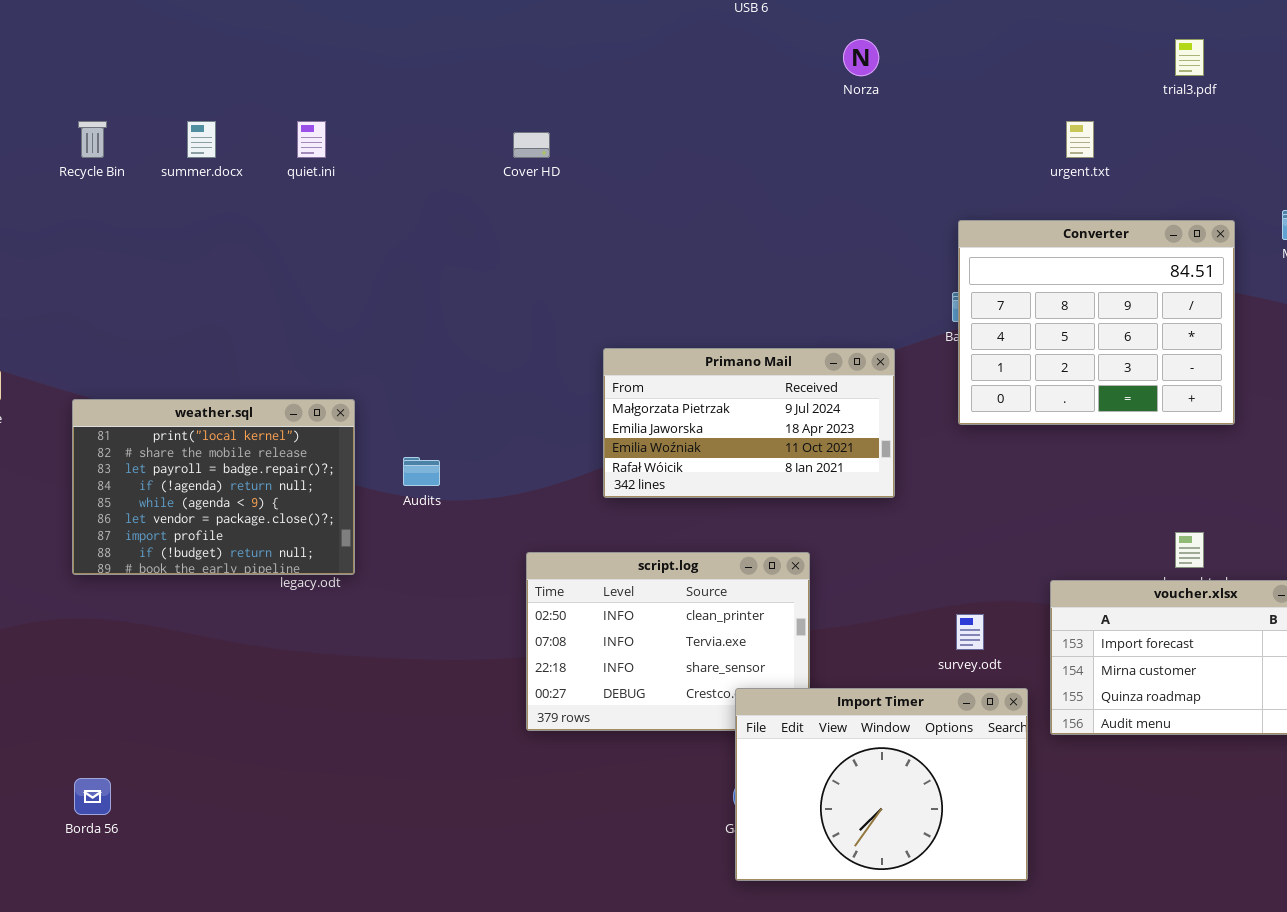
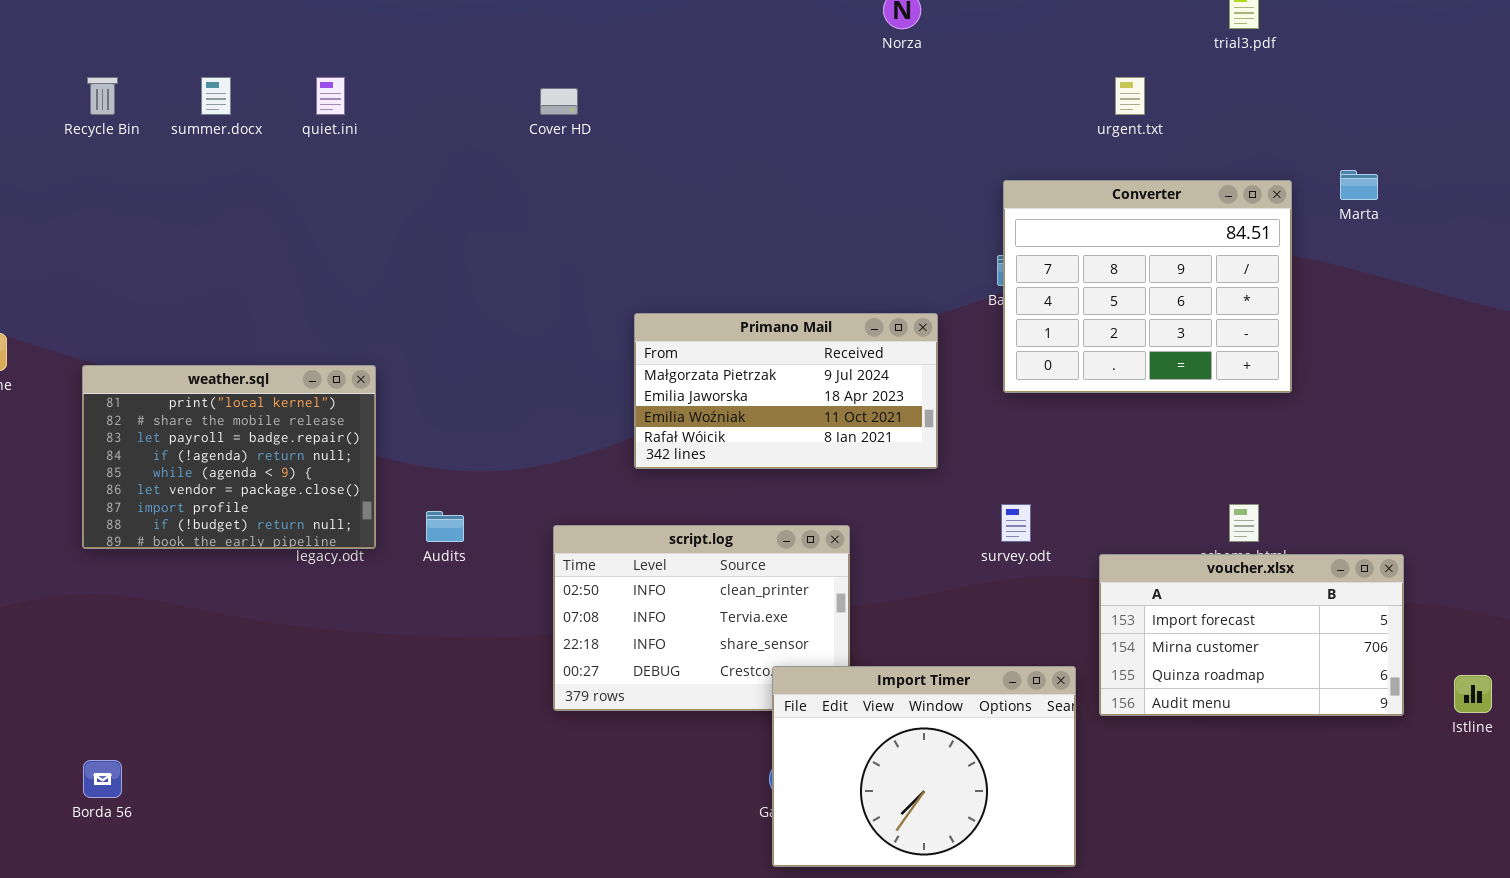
Audits: [403,457,440,486] -> [426,511,464,542], moved
survey.odt: [956,614,984,650] -> [1001,504,1031,542], moved

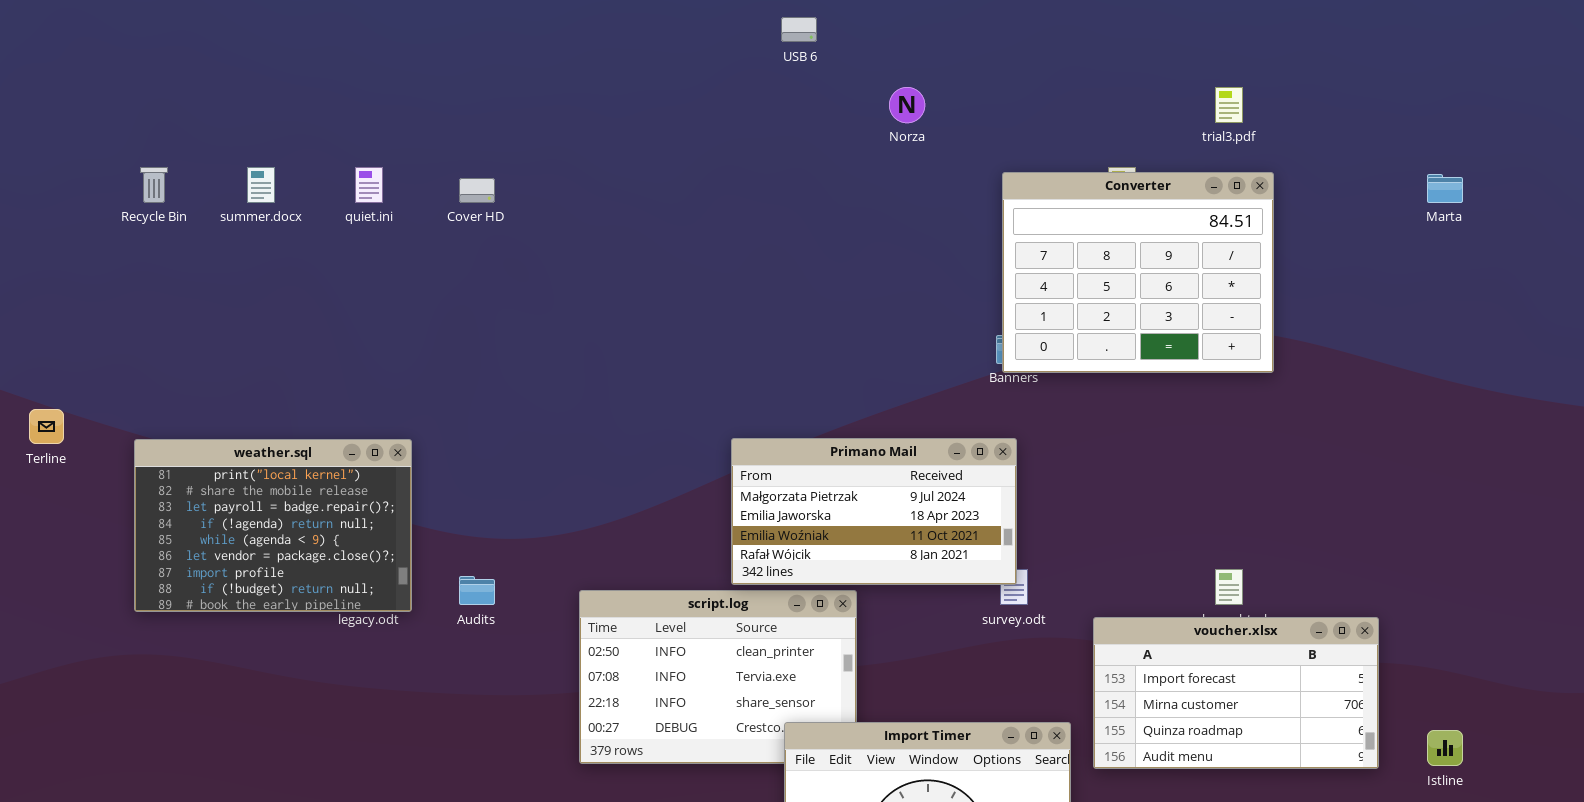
Cover HD: [540,88,578,115] -> [459,178,495,203], moved
Marta: [1340,170,1378,200] -> [1427,174,1463,203], moved
Converter: [1003,180,1292,393] -> [1002,172,1274,373], moved
Primano Mail: [634,313,938,469] -> [731,438,1017,585], moved

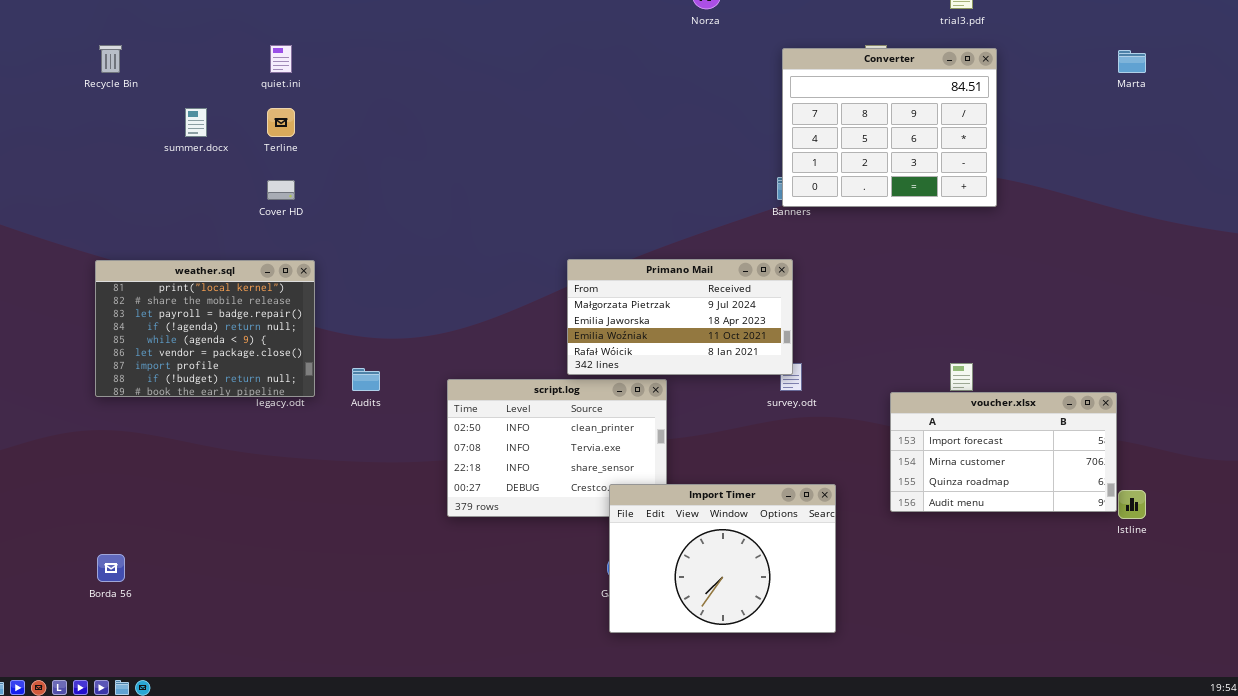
summer.docx: [247,167,275,203] -> [185,108,207,137], moved
Cover HD: [459,178,495,203] -> [267,180,295,200], moved
Terline: [29,409,64,444] -> [267,108,295,137], moved
voucher.xlsx: [1093,617,1379,769] -> [890,392,1117,512], moved

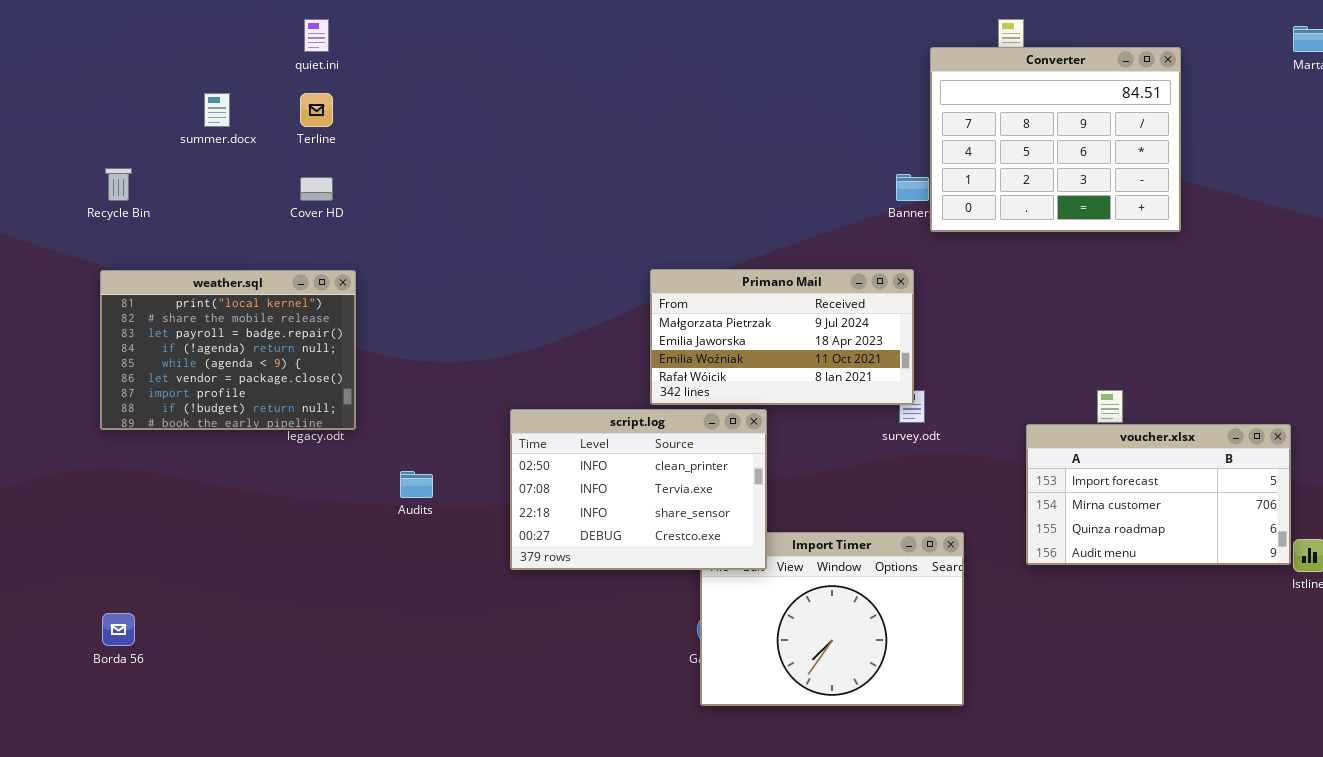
Recycle Bin: [99,45,122,73] -> [105,168,132,201], moved
Converter: [782,48,997,207] -> [930,47,1181,232], moved
Audits: [352,368,380,391] -> [400,471,433,498], moved
script.log: [447,379,667,517] -> [510,409,767,570], raised

